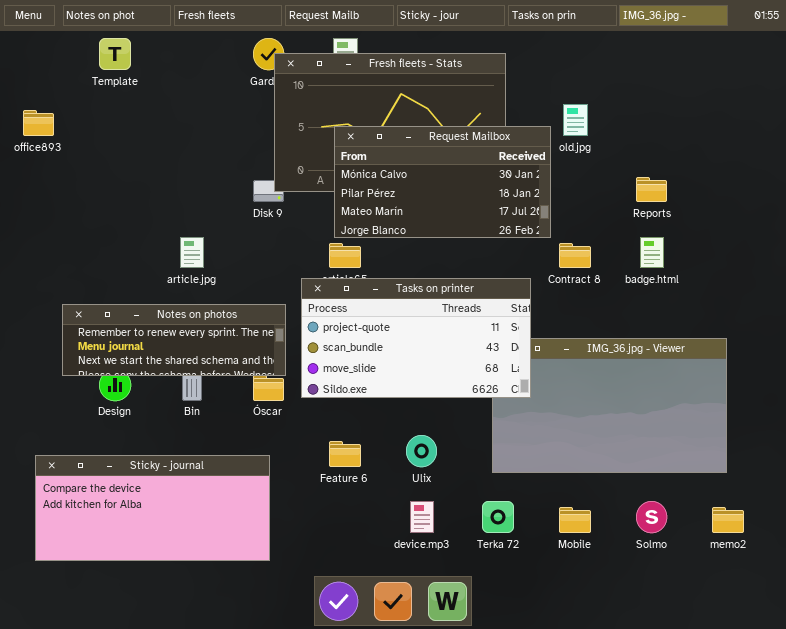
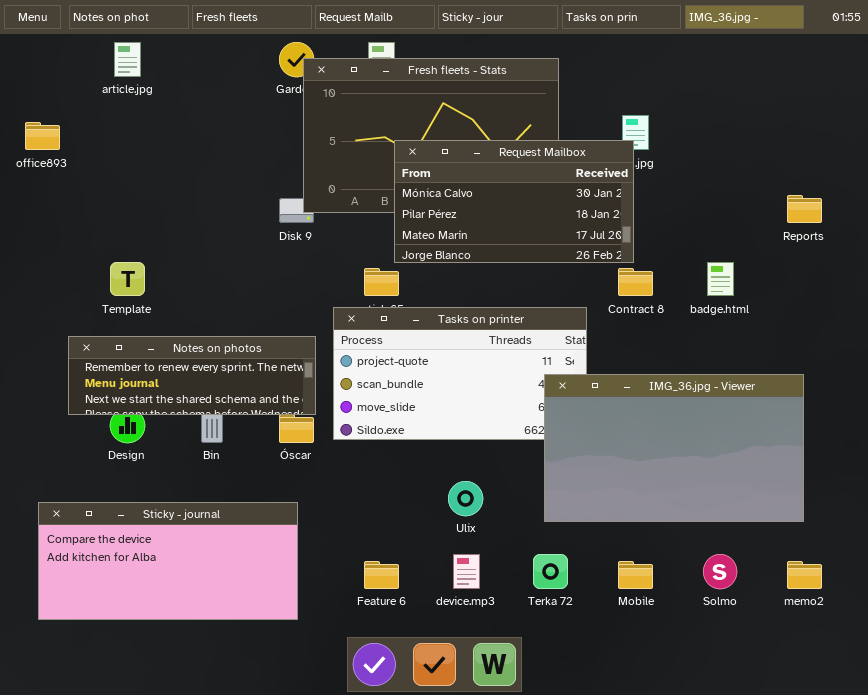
Template: [99,38,131,70] -> [110,262,145,296], moved
Request Mailbox: [334,126,551,238] -> [394,140,634,263], moved
Reports: [636,177,667,202] -> [787,195,822,223], moved
article.jpg: [180,237,204,268] -> [114,42,141,77], moved
IMG_36.jpg - Viewer: [492,338,727,473] -> [544,374,804,522], raised
Feature 6: [329,441,361,467] -> [364,561,399,589], moved

